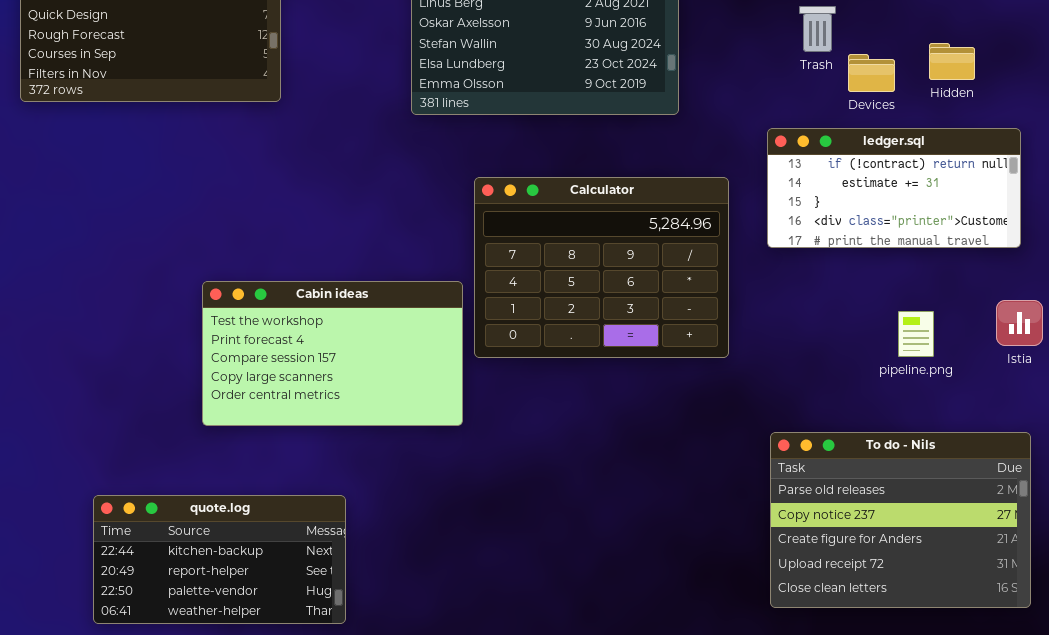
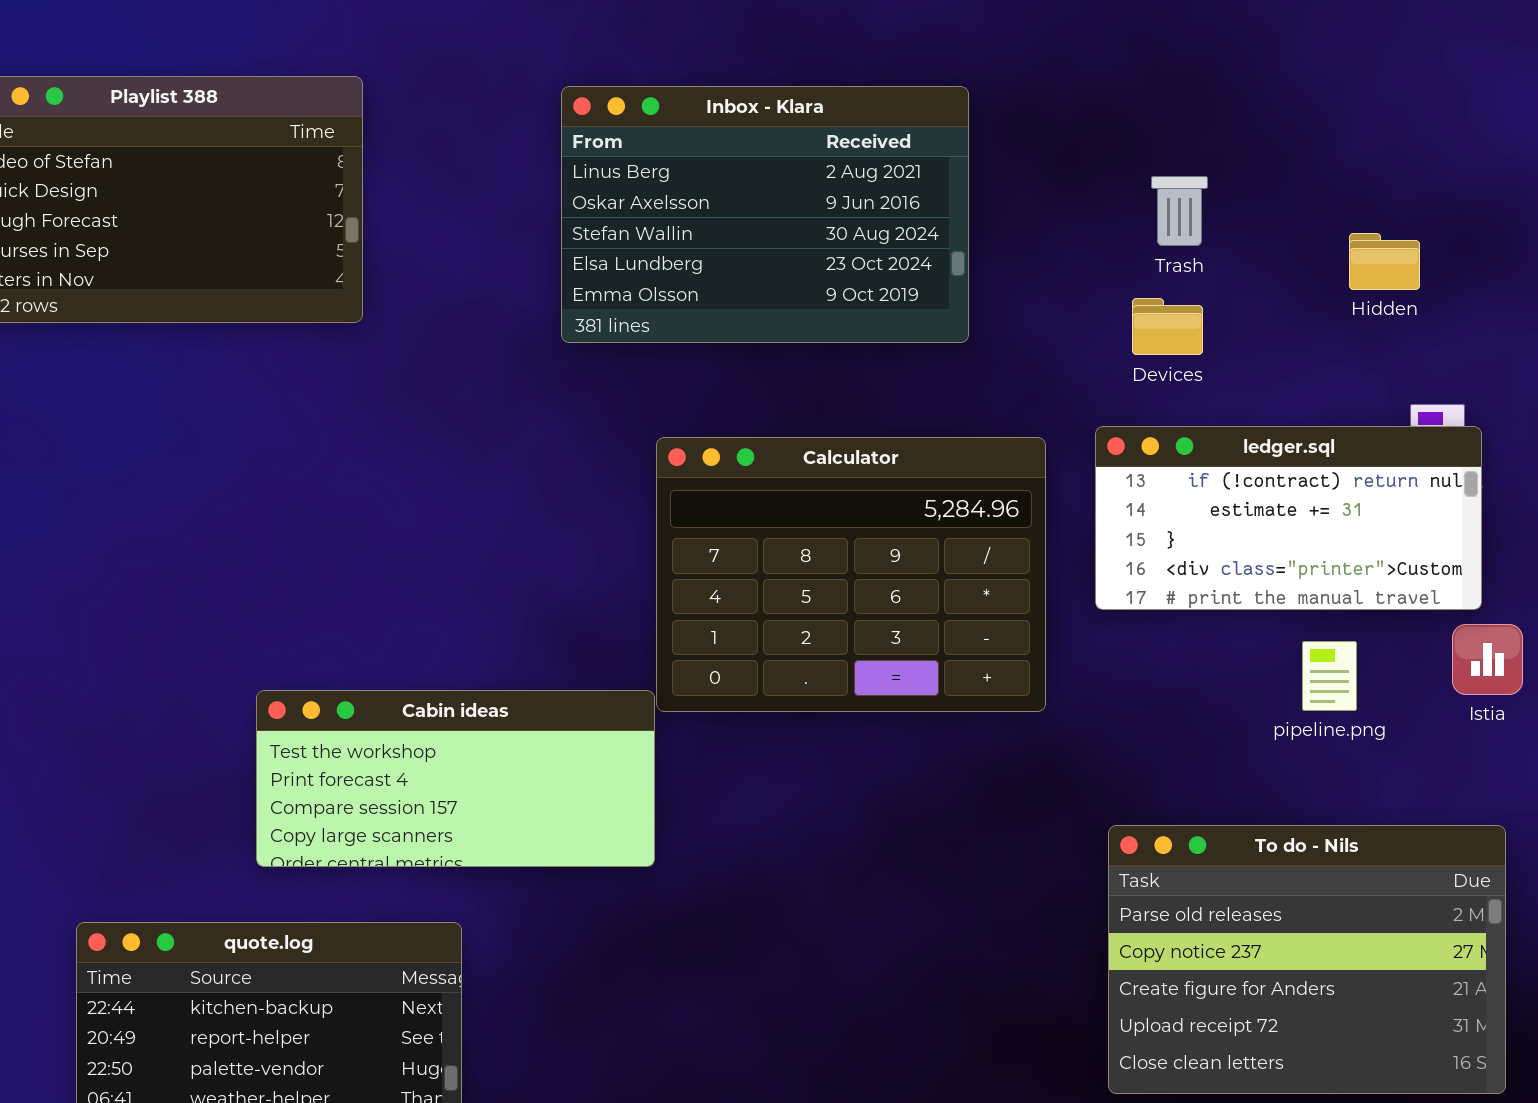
Devices: [848,54,895,92] -> [1132,298,1203,355], moved
ledger.sql: [767,128,1021,248] -> [1095,426,1482,610], moved
Cabin ideas: [202,281,463,426] -> [256,690,655,867], moved, resized

